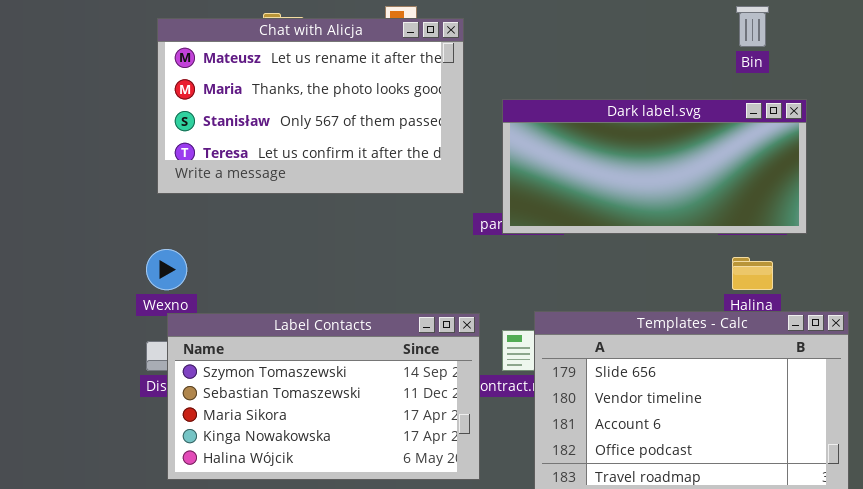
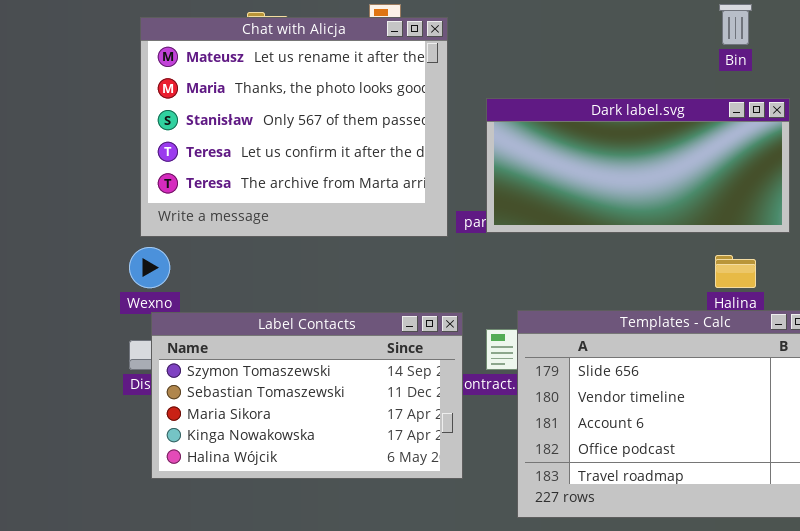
Chat with Alicja: [157,18,464,194] -> [140,17,448,237], resized

